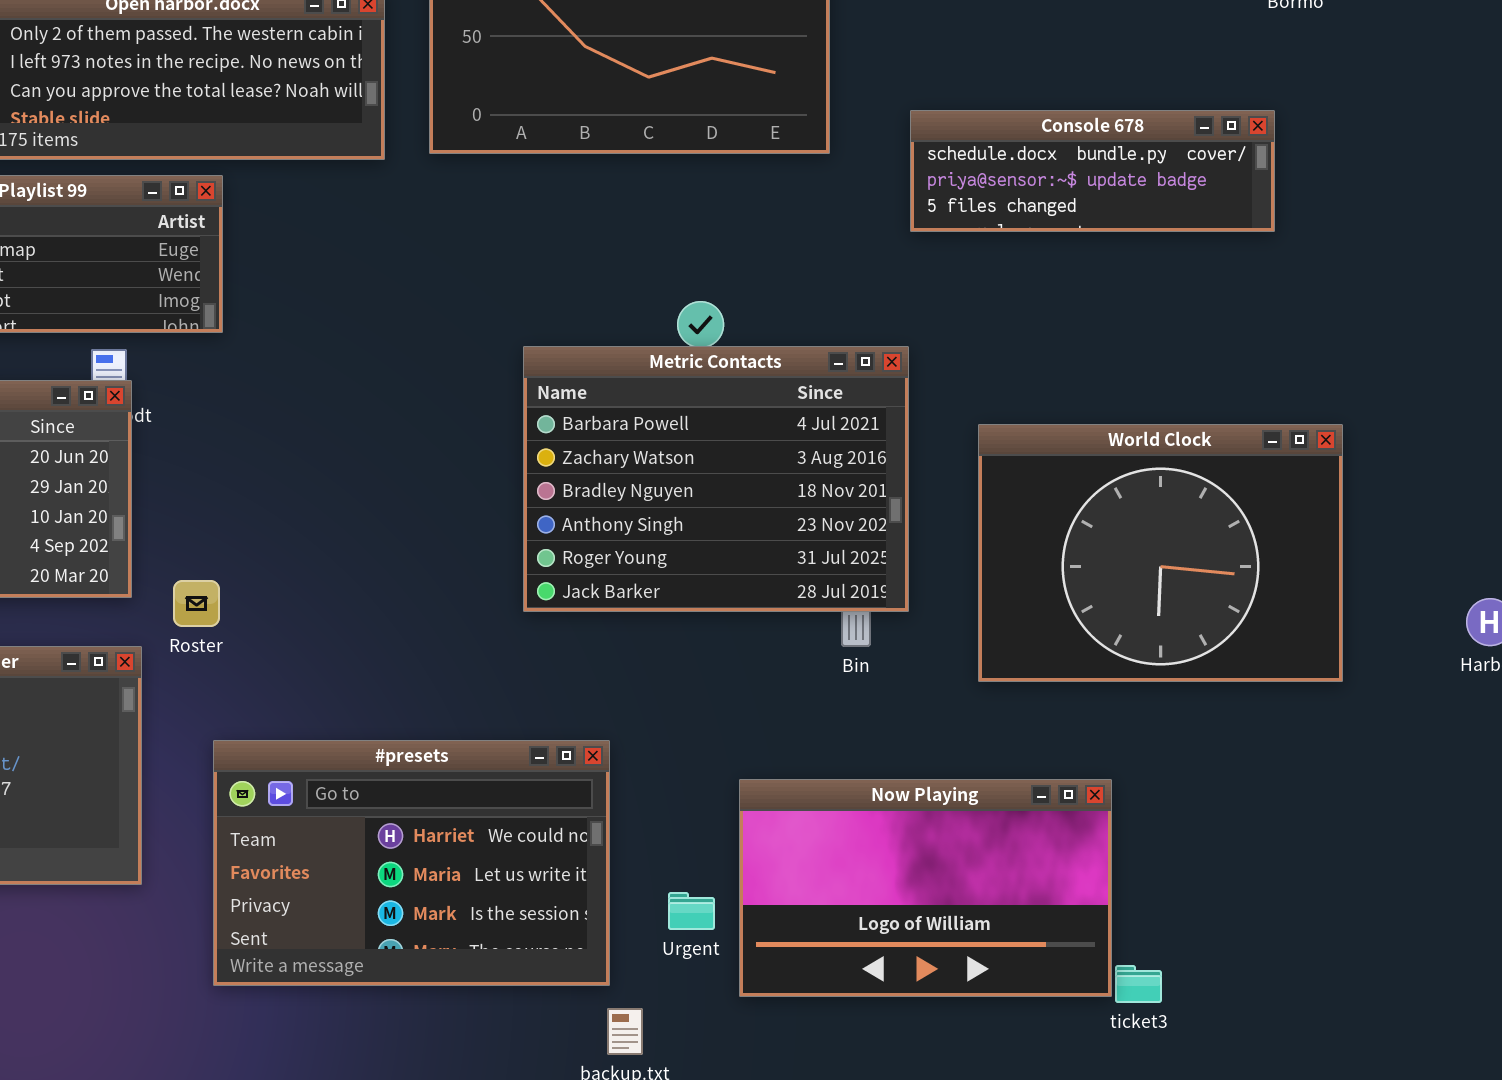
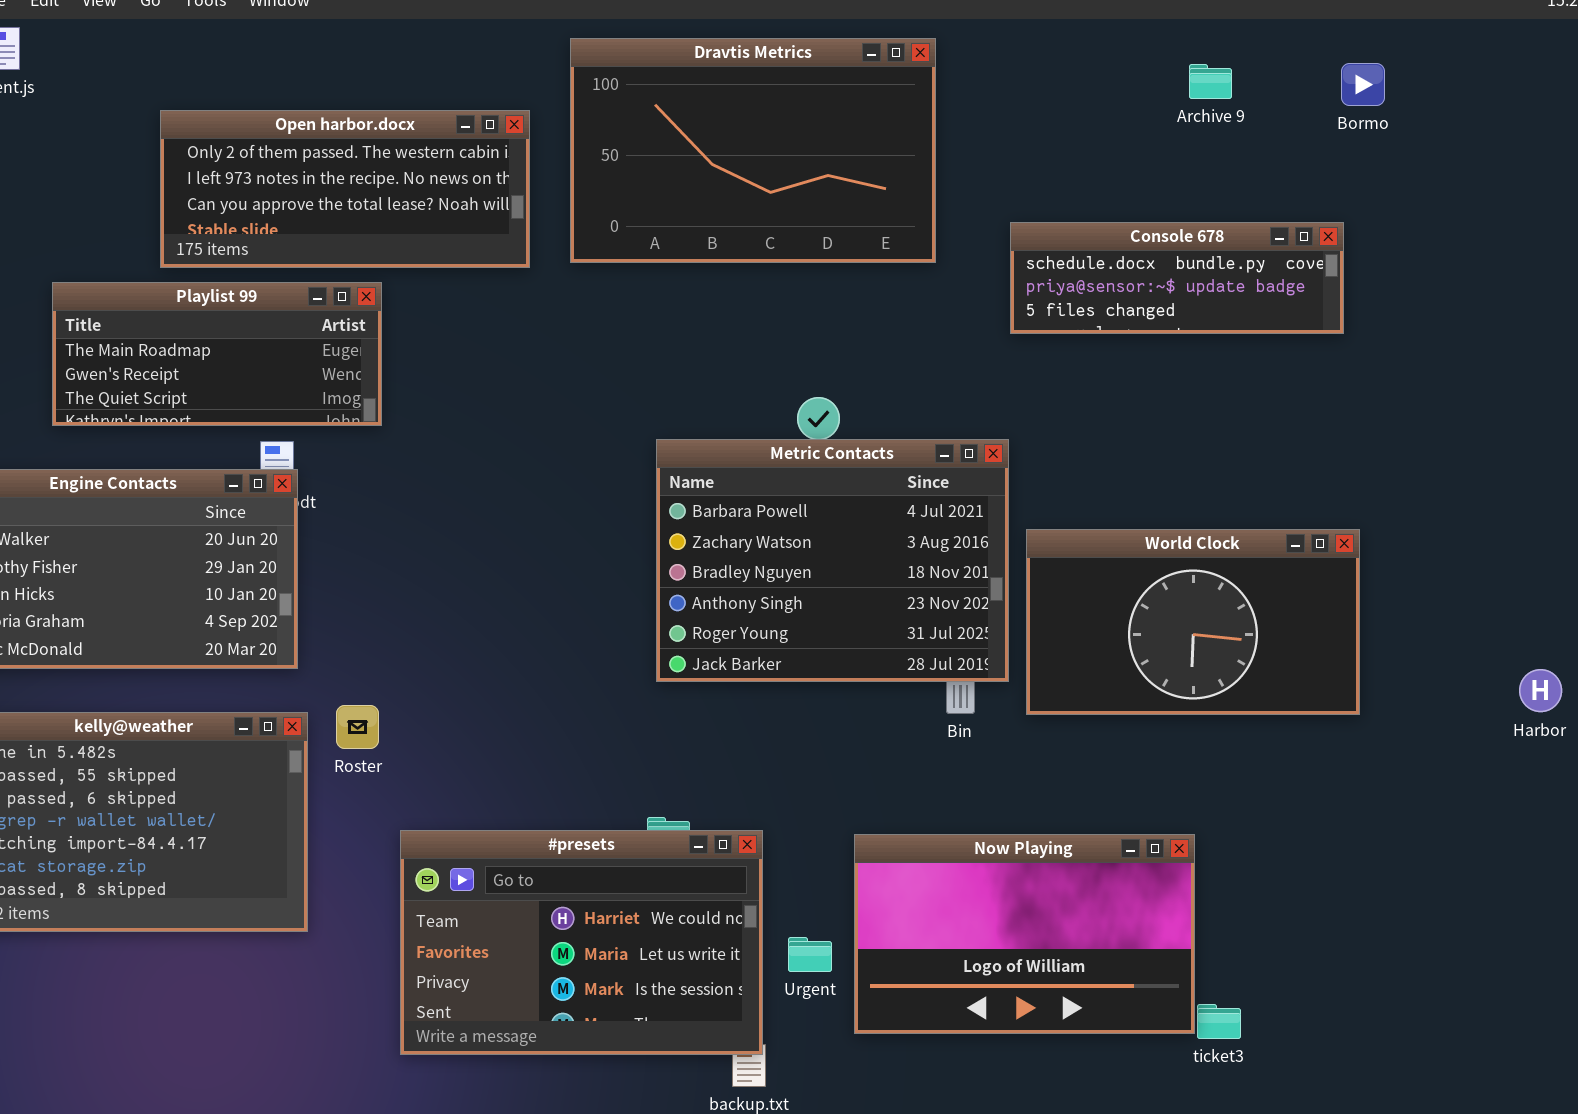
World Clock: [978,424,1343,682] -> [1026,529,1360,715], moved, resized
Roster: [173,580,220,627] -> [336,705,379,749], moved
#presets: [213,740,610,986] -> [400,830,763,1055], moved

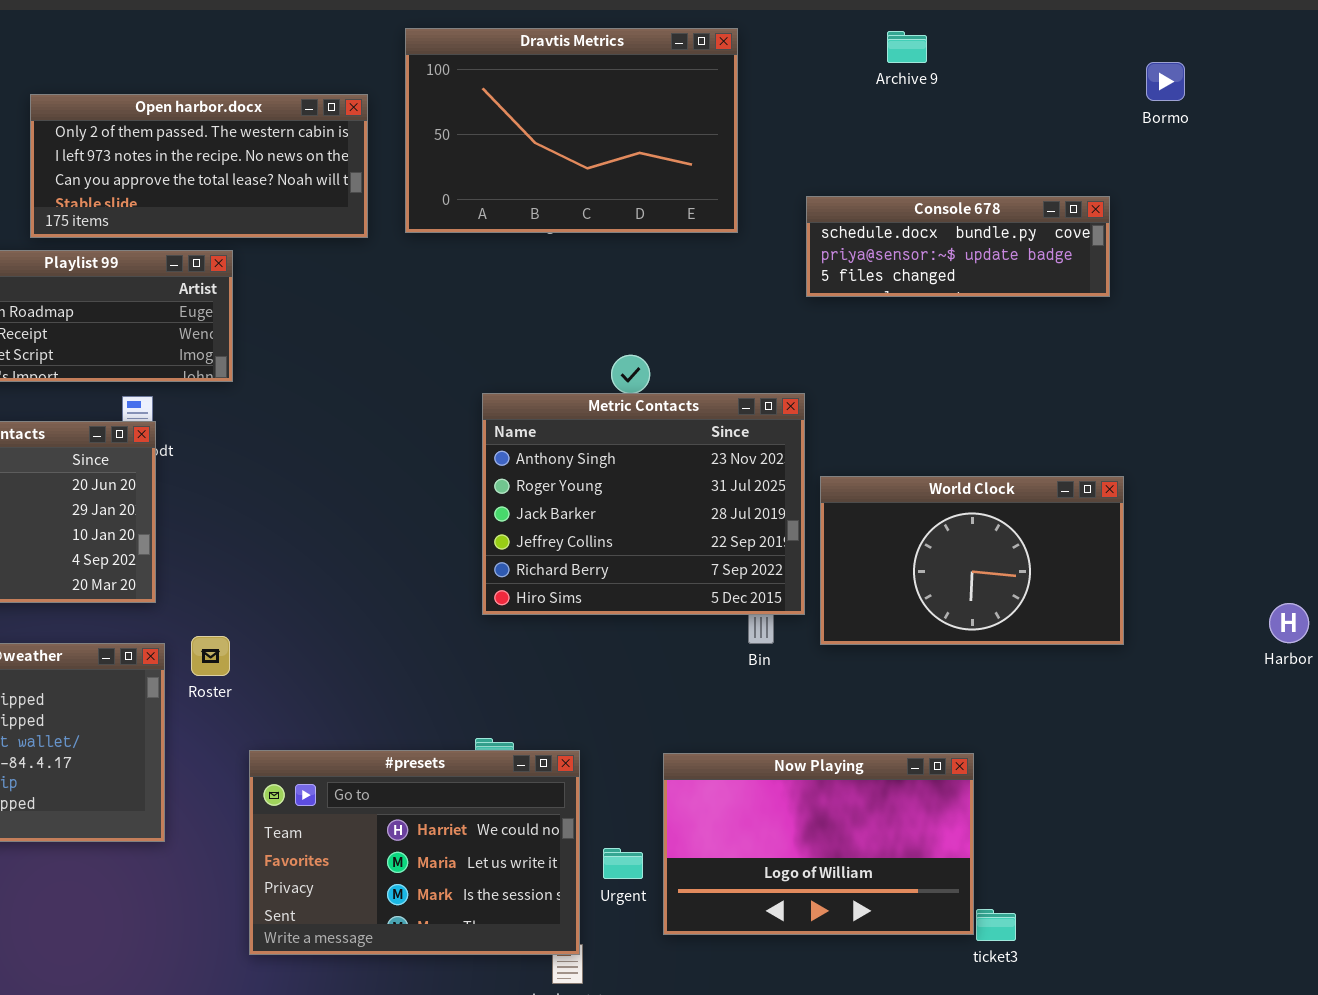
Bormo: [1341,63,1385,106] -> [1146,62,1185,101], moved
Archive 9: [1189,64,1232,99] -> [887,31,927,63], moved
Metric Contacts: [656,439,1009,682] -> [482,393,805,615], scrolled down 3 rows

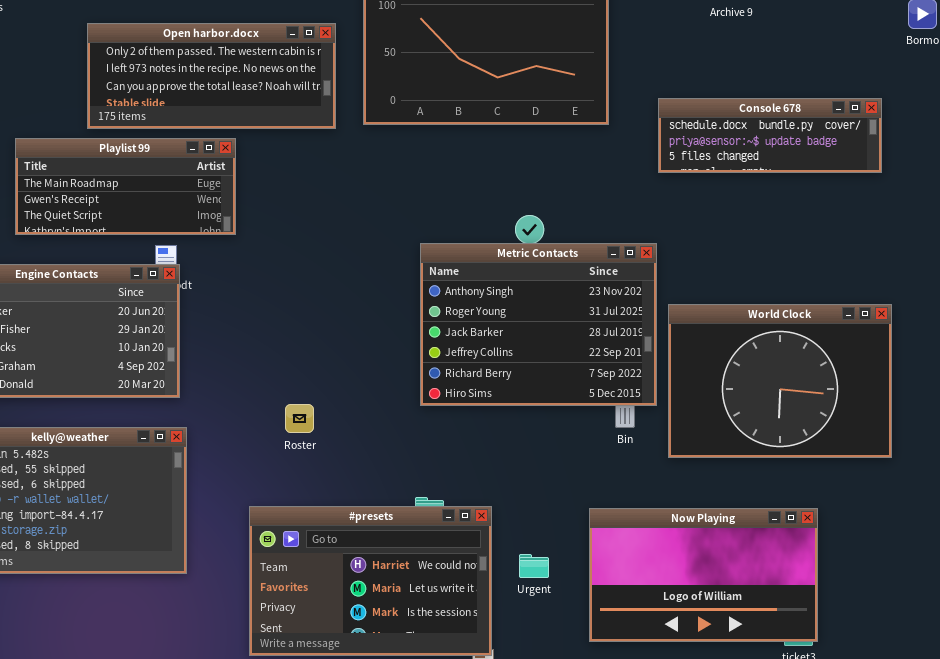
World Clock: [820,476,1124,645] -> [668,304,892,458], resized
Roster: [191,636,230,676] -> [285,404,314,433], moved
Now Playing: [663,753,974,935] -> [589,508,818,642], moved
Urgent: [603,848,643,879] -> [519,554,549,578], moved

